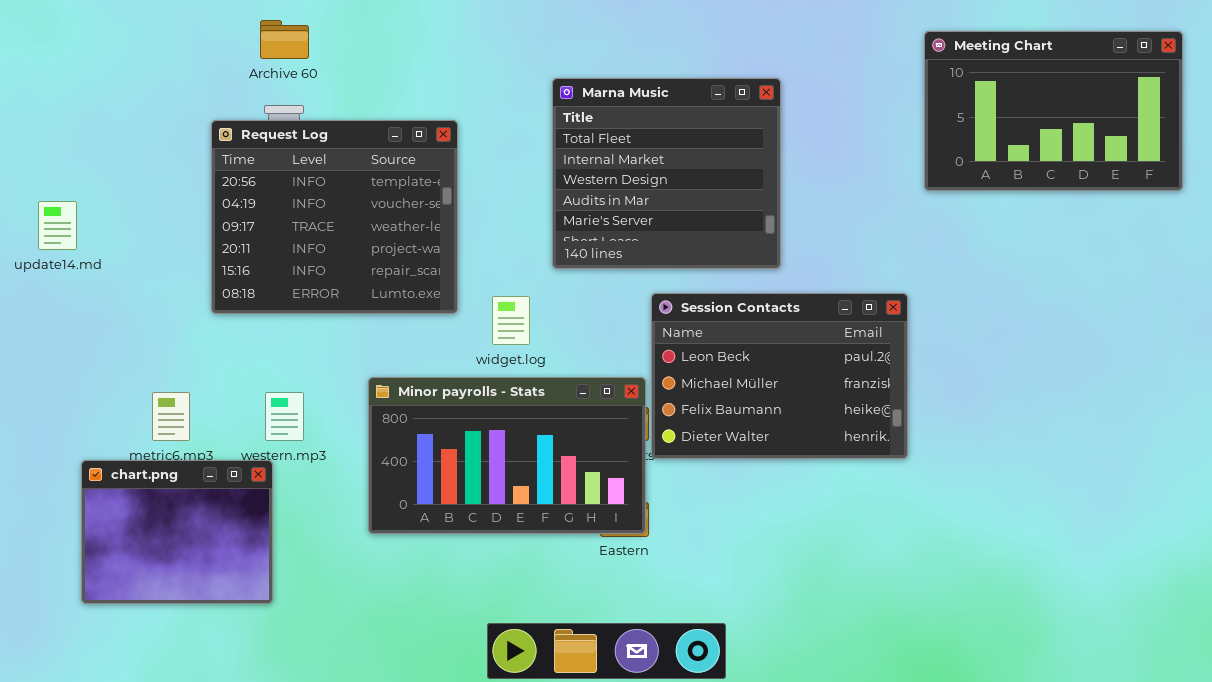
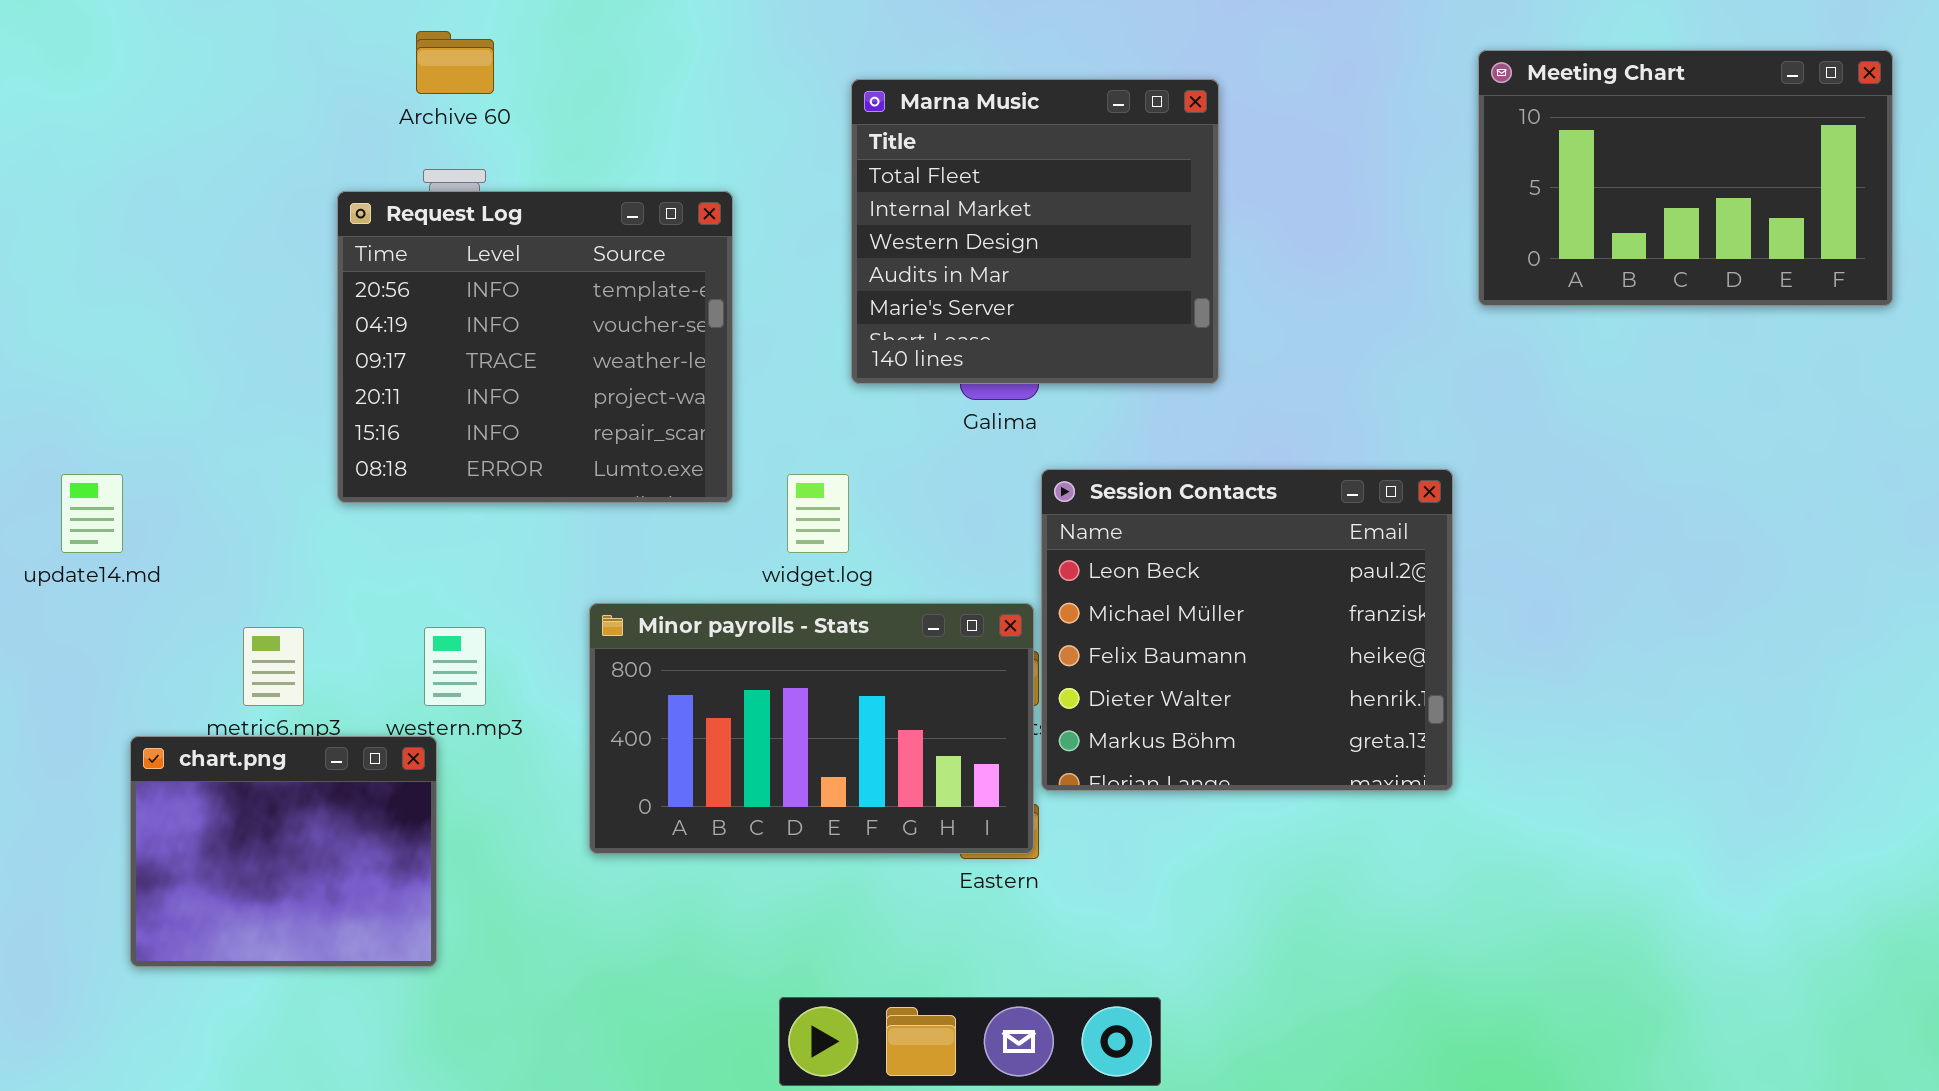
Marna Music: [552,78,781,269] -> [851,79,1219,384], moved
update14.md: [38,201,77,250] -> [61,474,123,553], moved
Session Contacts: [651,293,908,459] -> [1041,469,1453,791], resized

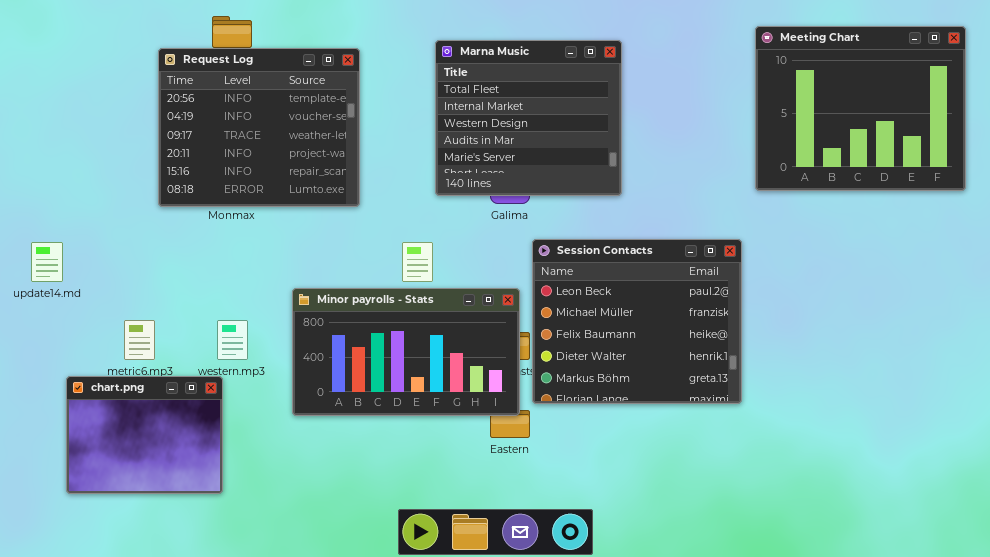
Meeting Chart: [1478,50,1893,306] -> [755,26,966,191], resized
Request Log: [337,191,733,503] -> [158,48,360,207], moved
Minor payrolls - Stats: [589,603,1034,854] -> [292,288,520,416], moved

